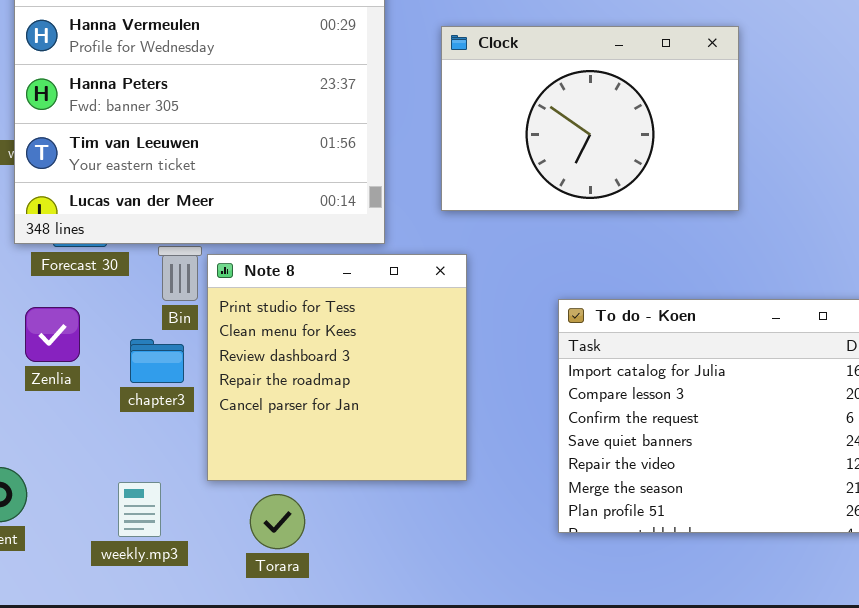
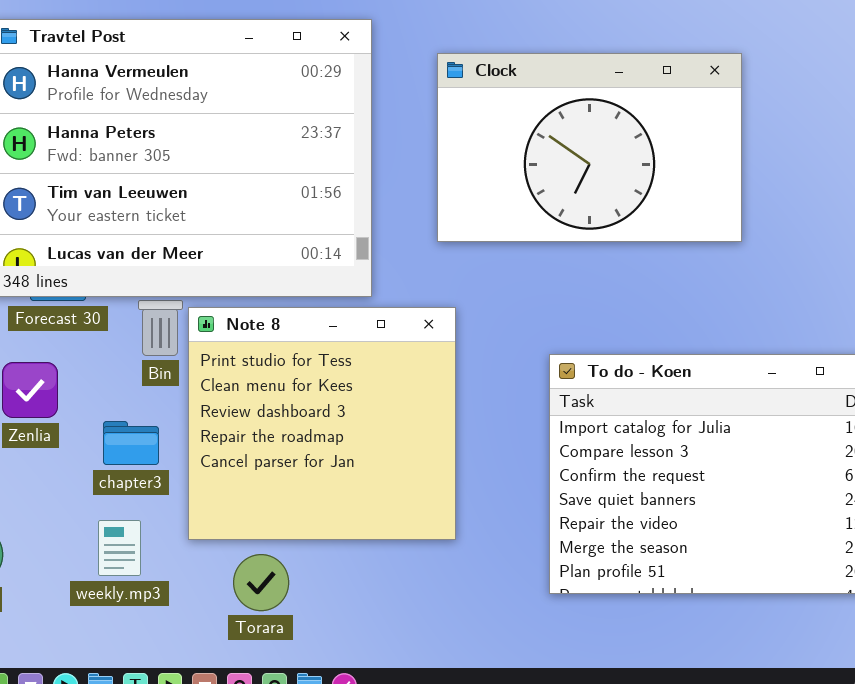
Clock: [441,26,739,211] -> [437,53,742,242], moved
chapter3: [130,339,184,383] -> [103,421,159,465], moved
weekly.mp3: [118,482,161,537] -> [98,520,141,576], moved

